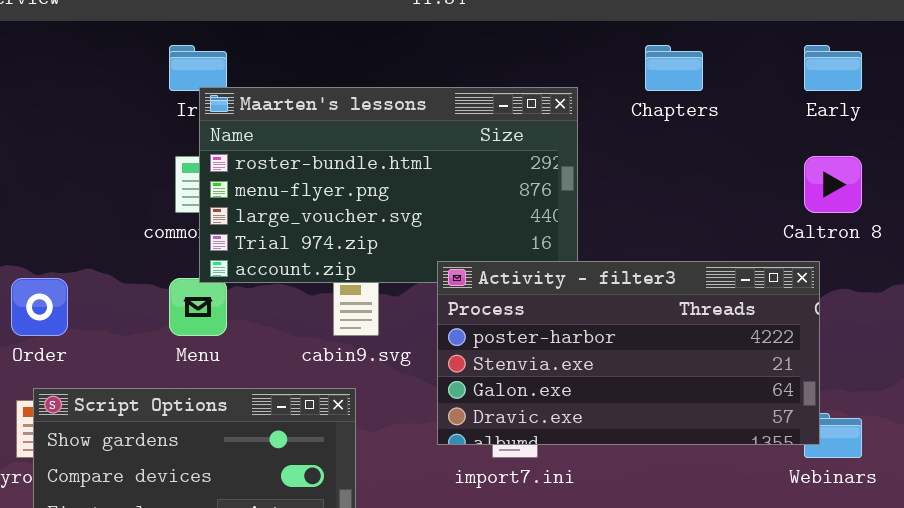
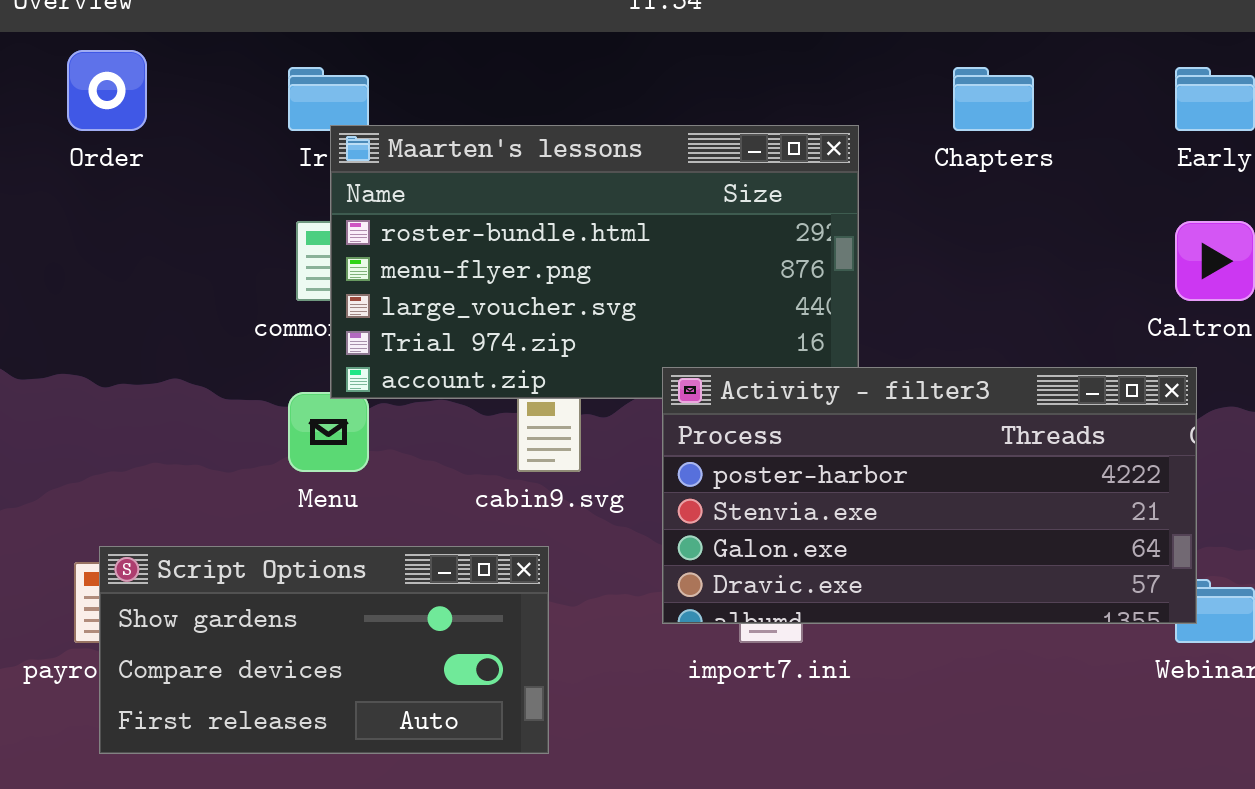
Order: [11,278,68,336] -> [67,50,147,131], moved

